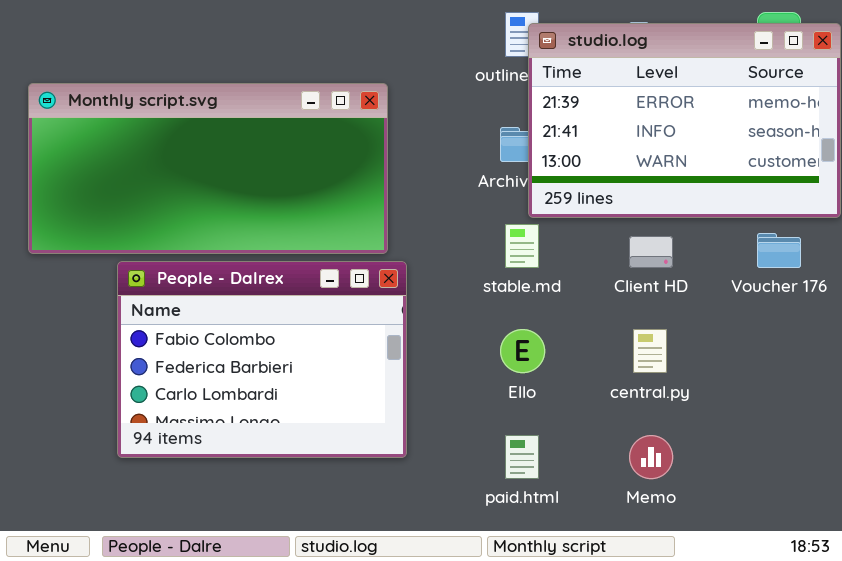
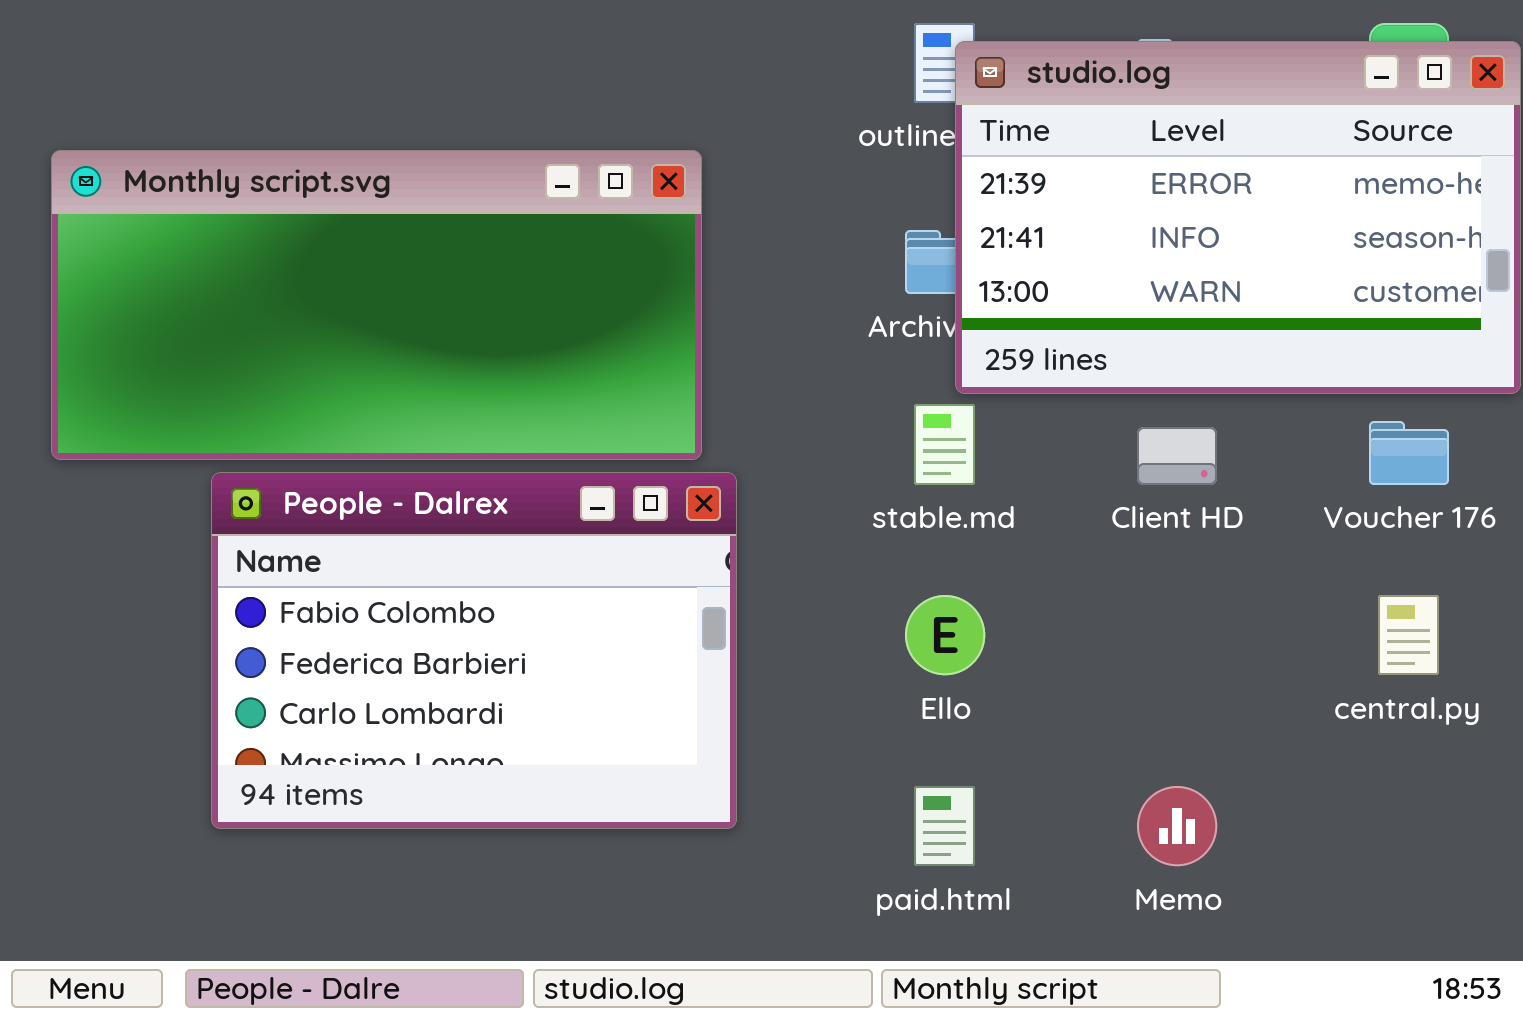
central.py: [633,329,667,373] -> [1378,595,1439,675], moved

